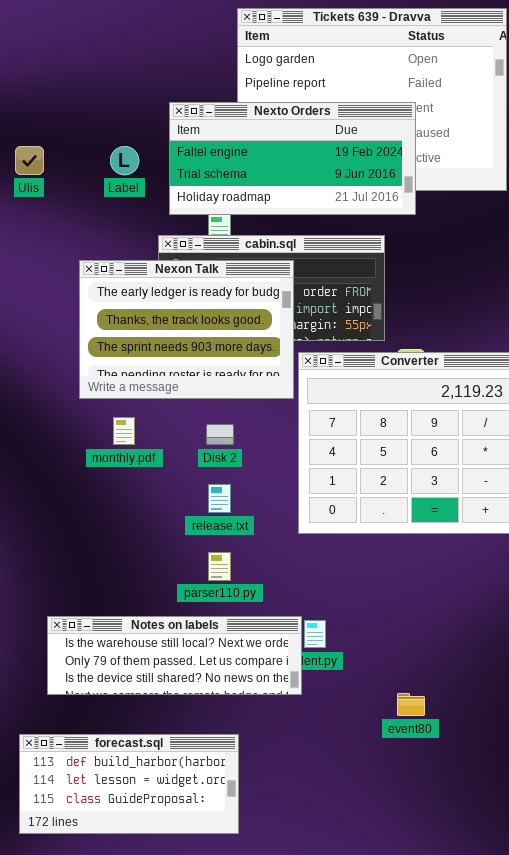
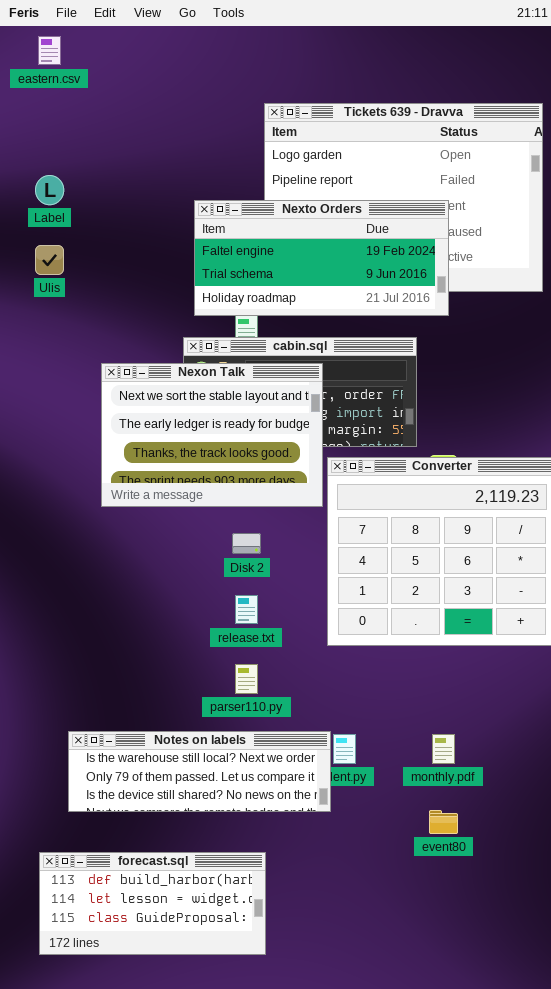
Label: [110,146,139,175] -> [35,175,64,205], moved
Nexon Talk: [79,260,294,399] -> [101,363,323,507], scrolled up 1 row
monthly.pdf: [113,417,135,445] -> [432,734,455,764], moved

